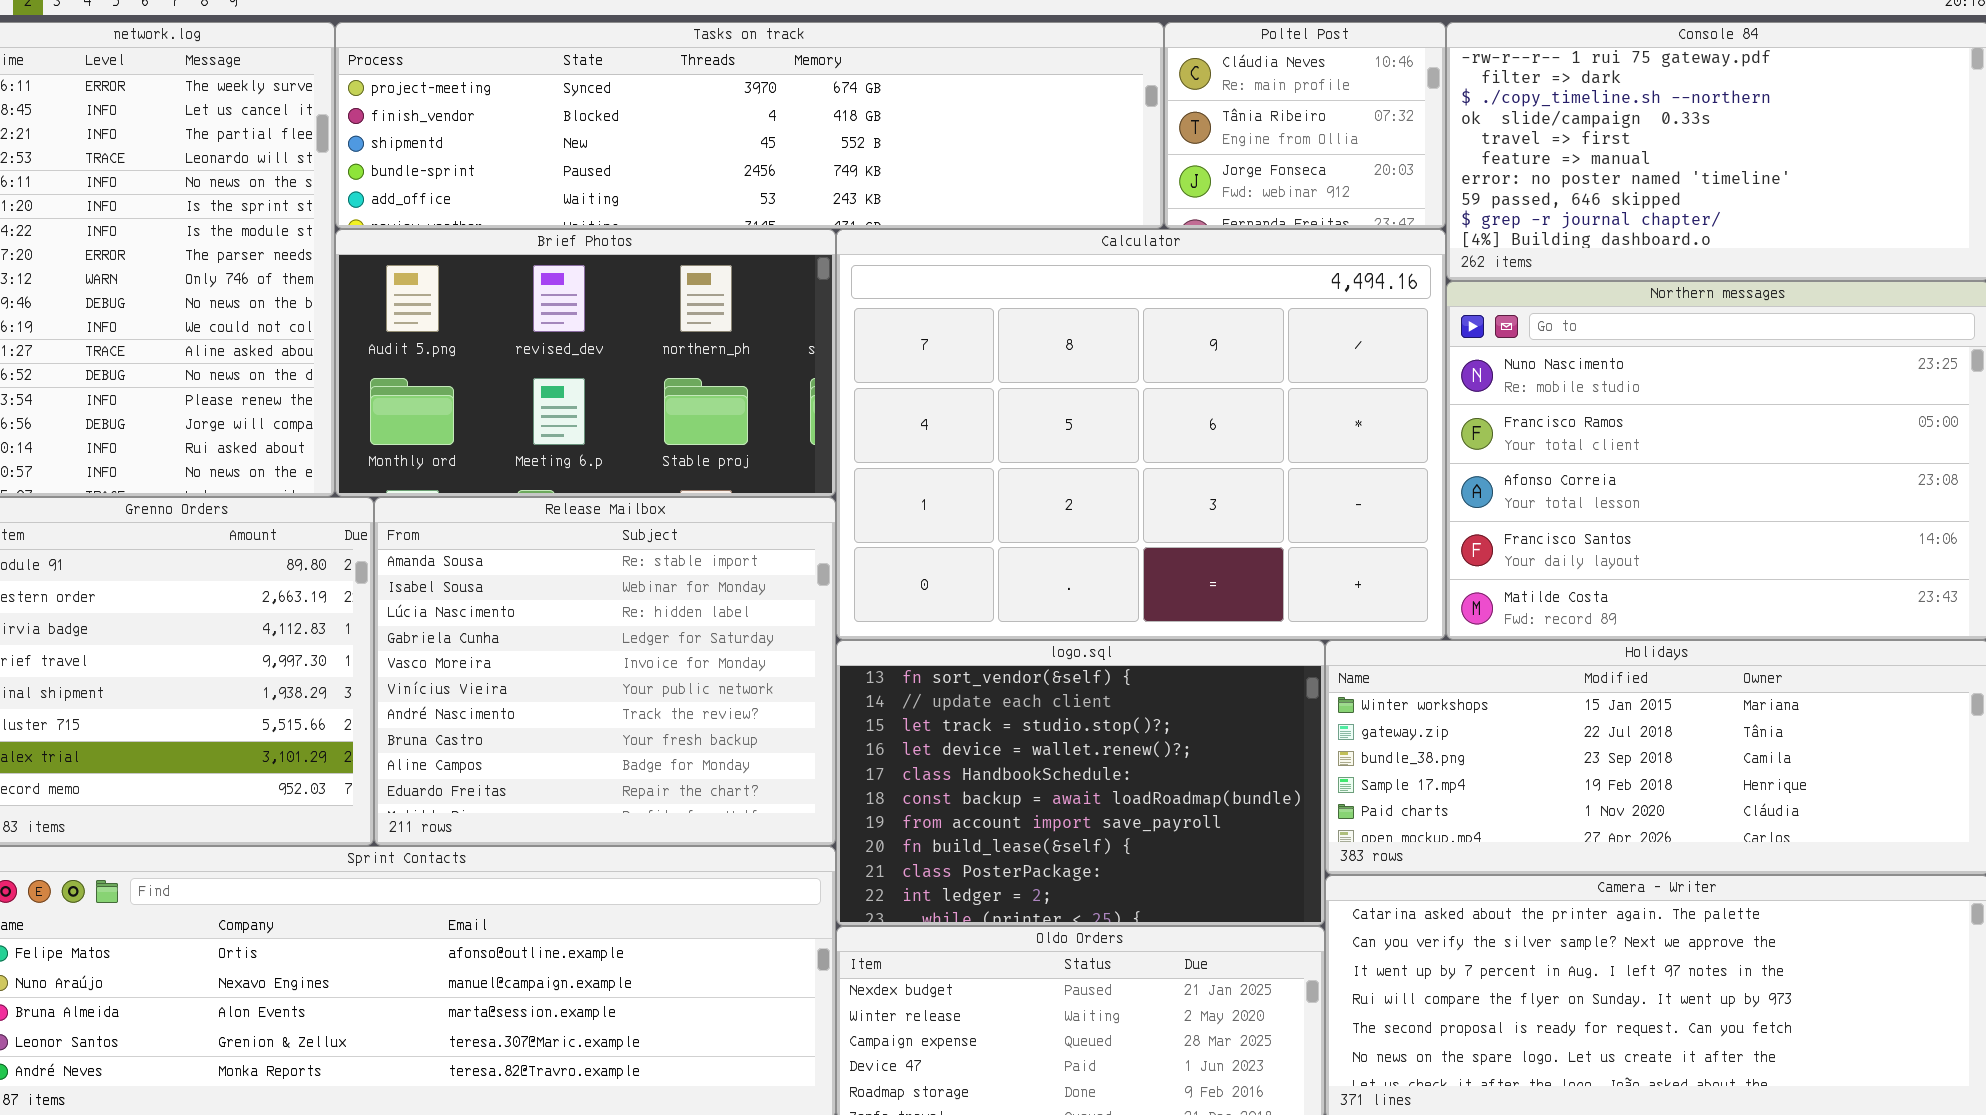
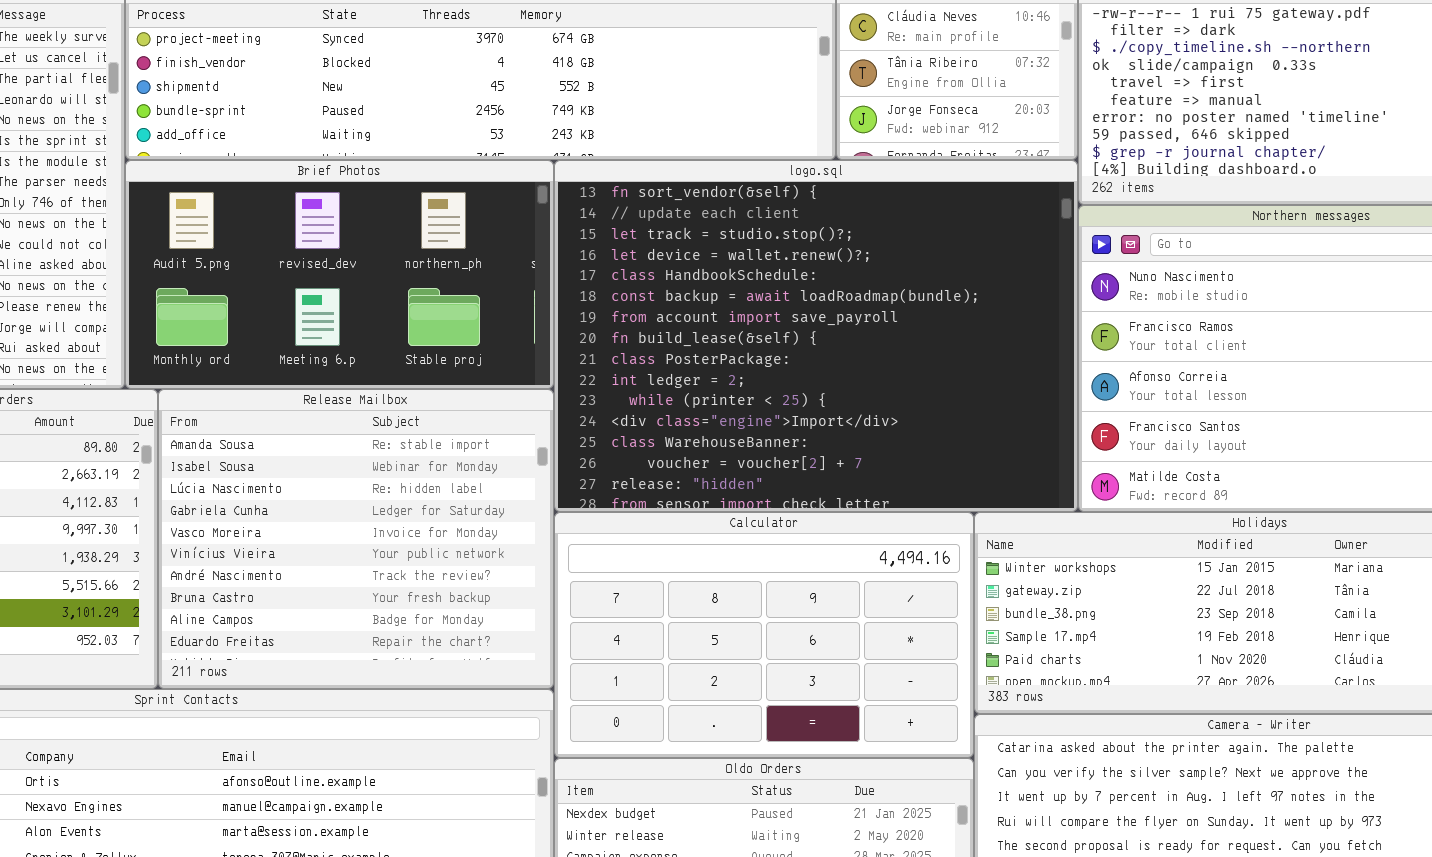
Calculator: [836,229,1446,640] -> [554,512,974,758], moved, resized
logo.sql: [836,640,1325,926] -> [554,160,1078,512], moved, resized

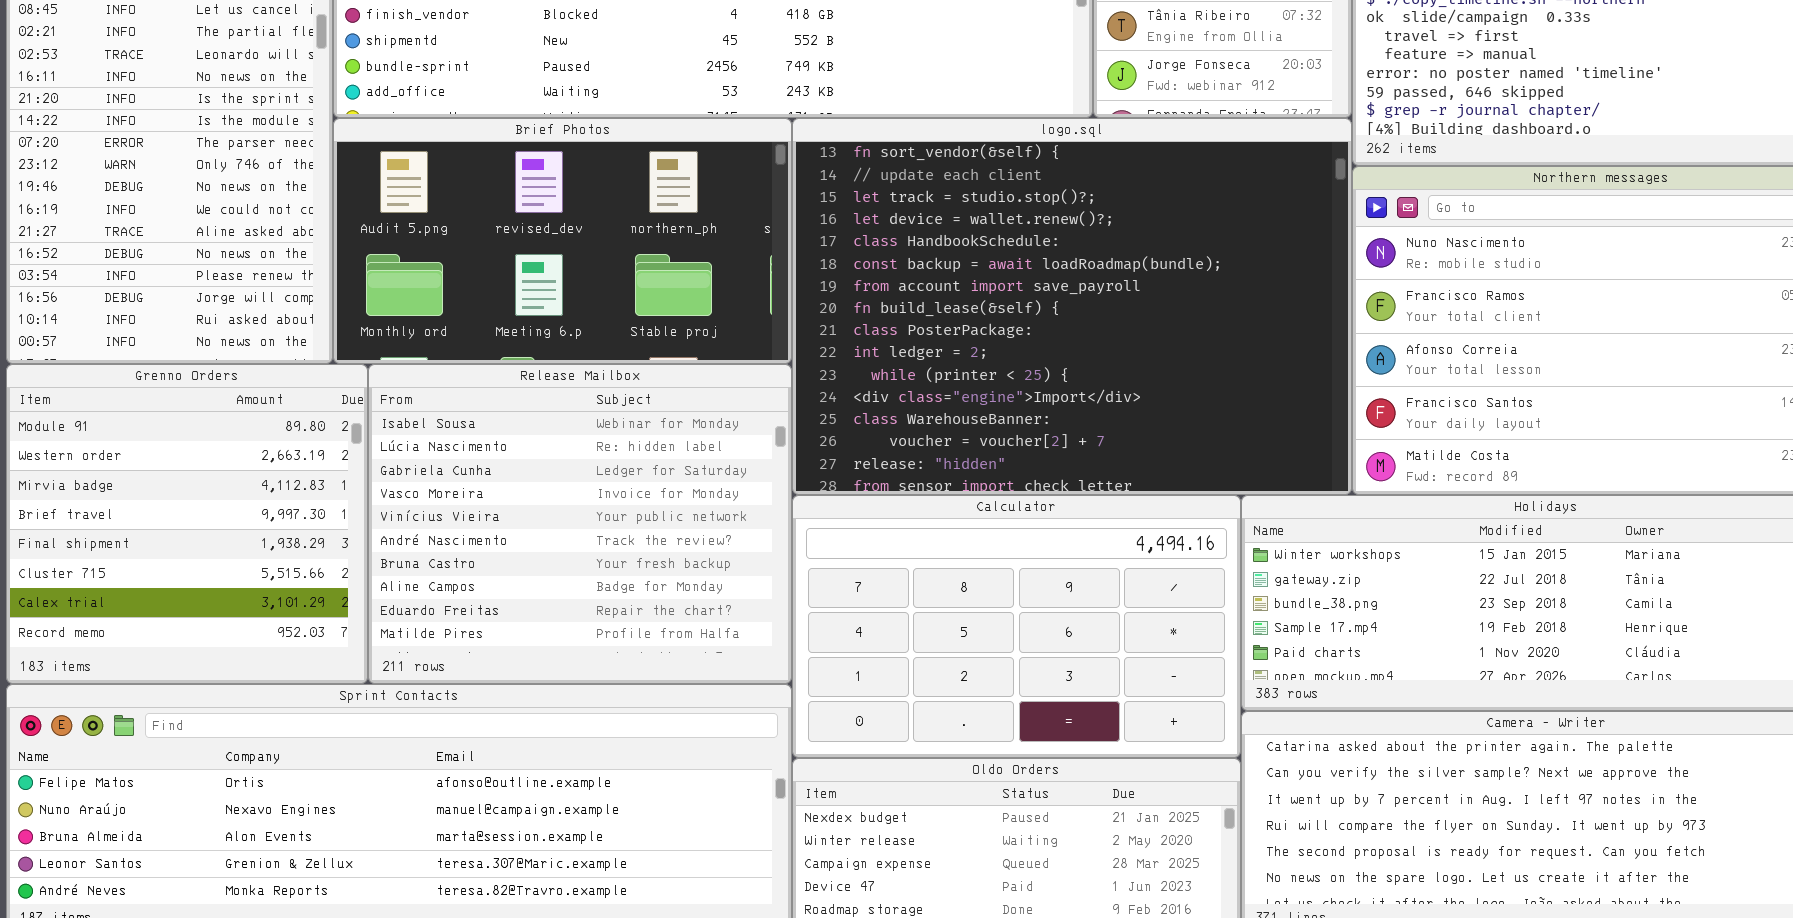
Release Mailbox: [158,389,554,689] -> [368,364,792,684], scrolled down 1 row

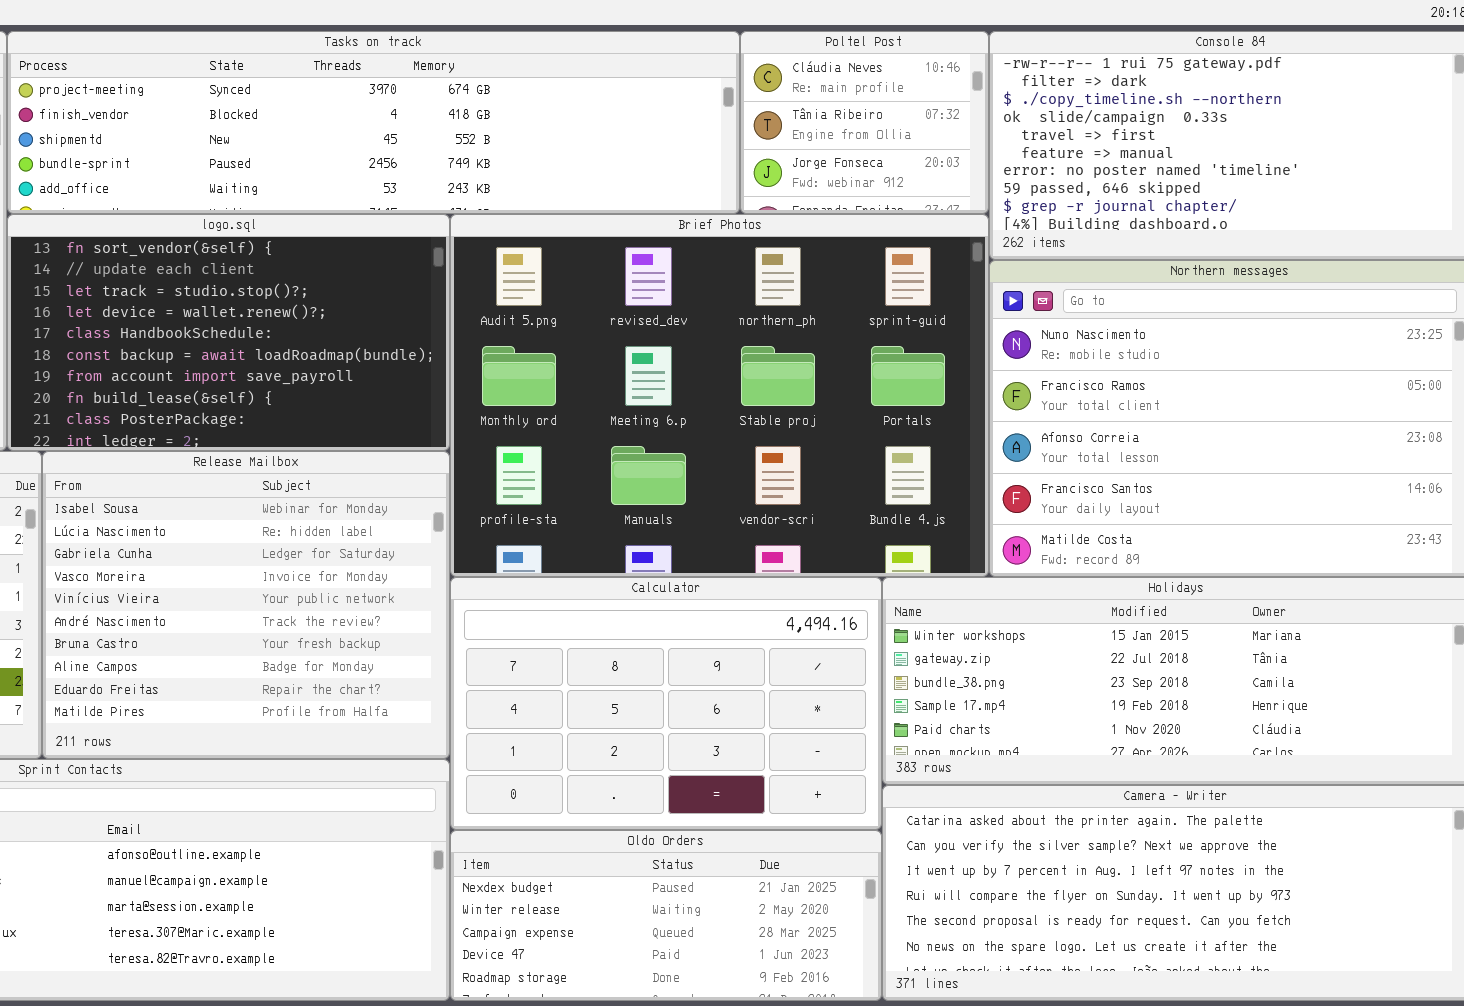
Brief Photos: [333,118,792,364] -> [450,214,989,577], moved, resized
logo.sql: [792,118,1352,495] -> [7,214,450,451], moved, resized

